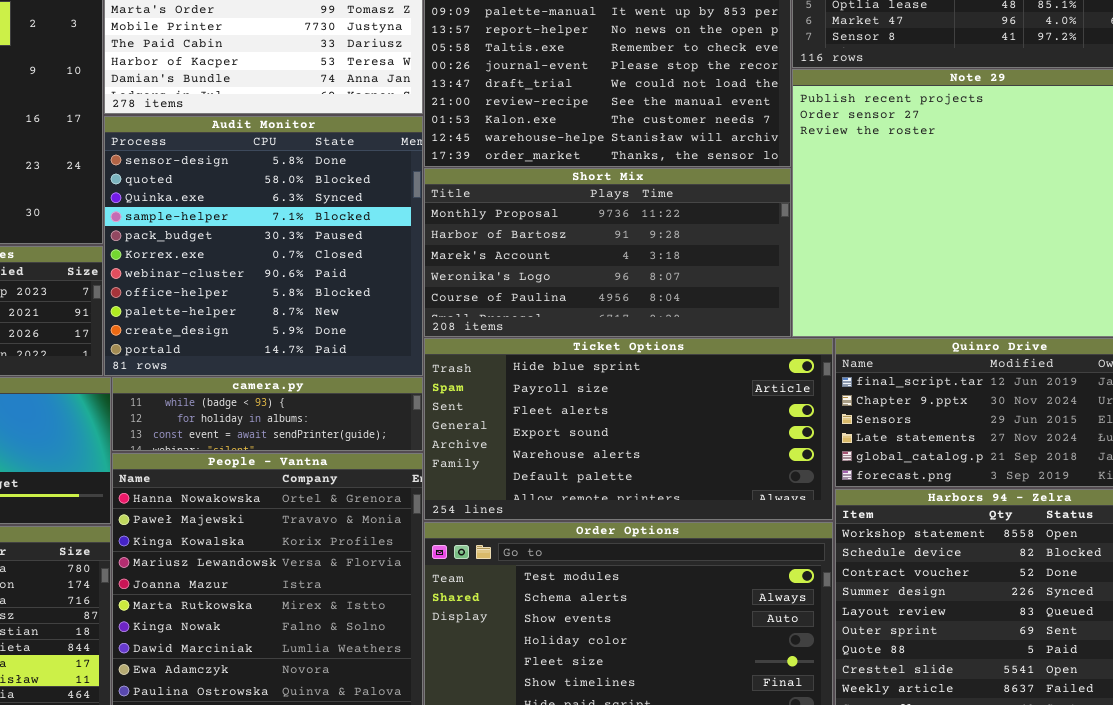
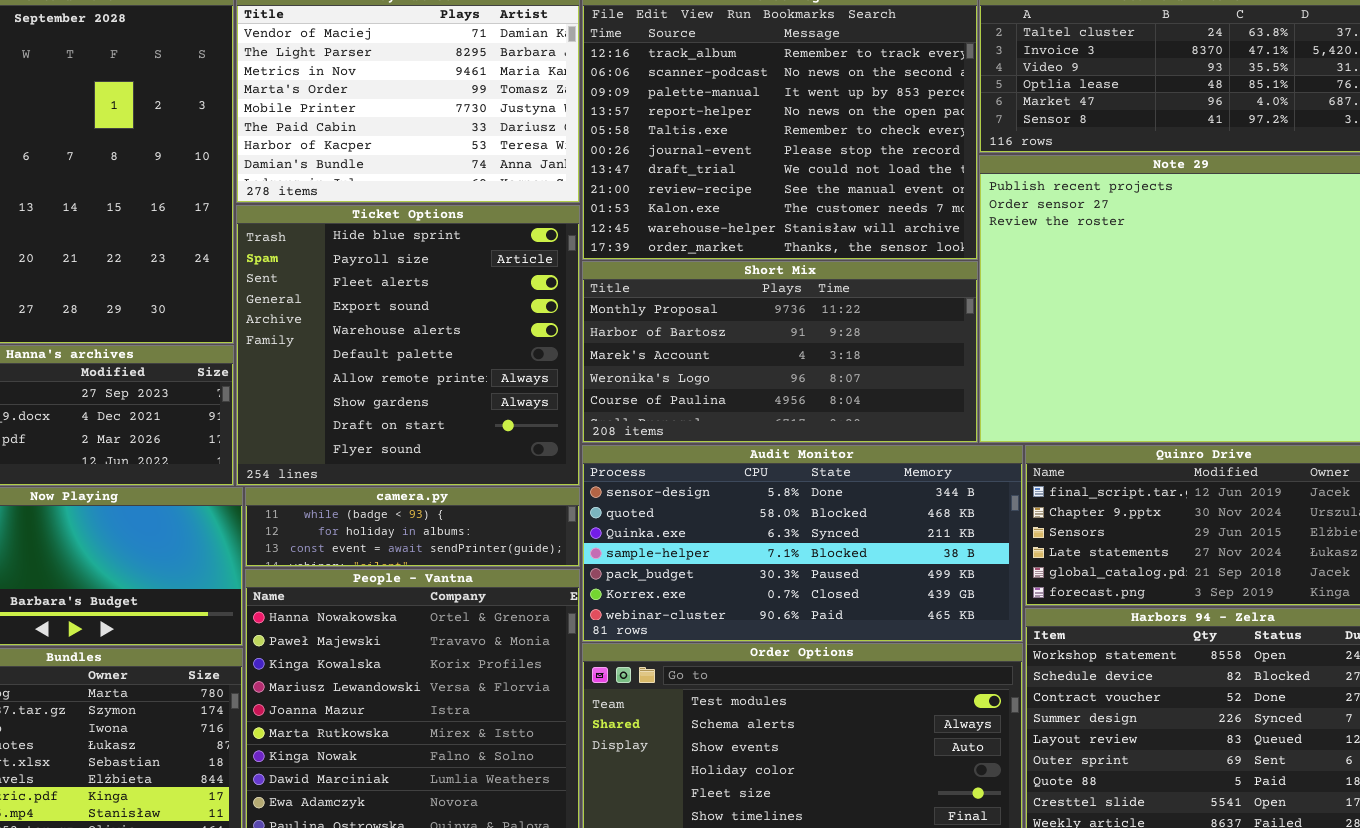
Audit Monitor: [104,116,423,376] -> [582,445,1023,642], moved, resized
Ticket Options: [424,338,833,520] -> [236,205,580,486], moved, resized

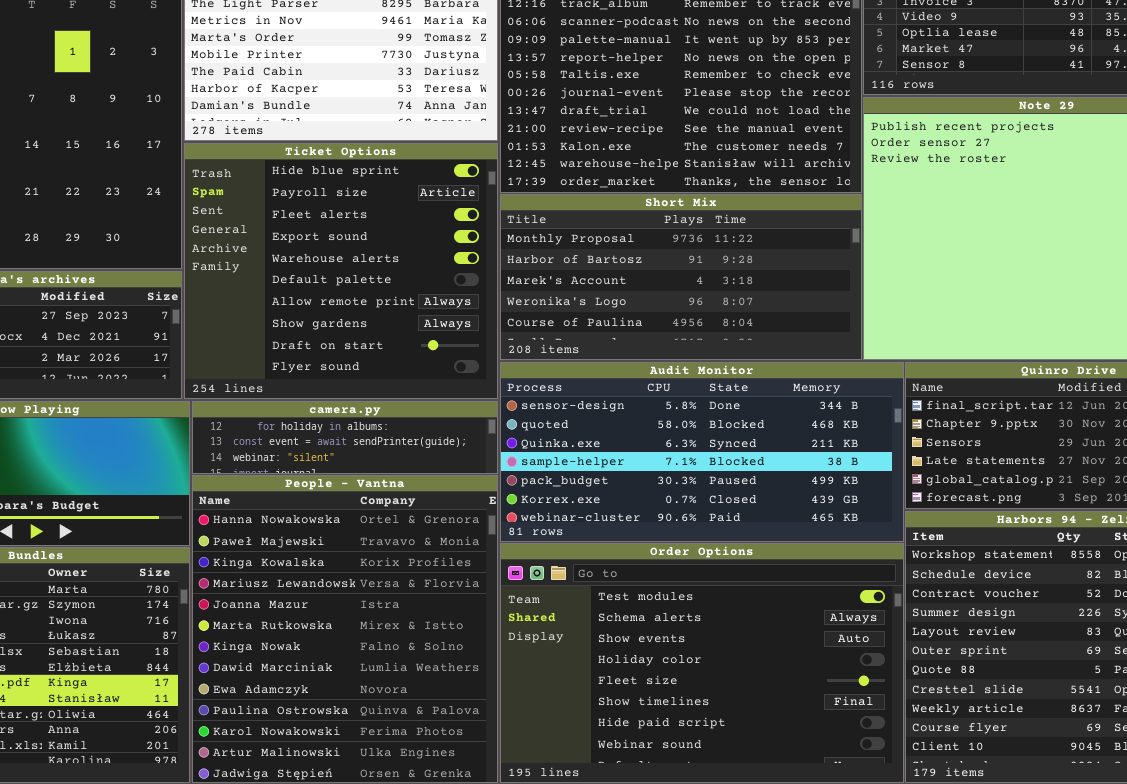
camera.py: [245,487,580,567] -> [192,401,498,474], scrolled down 1 row

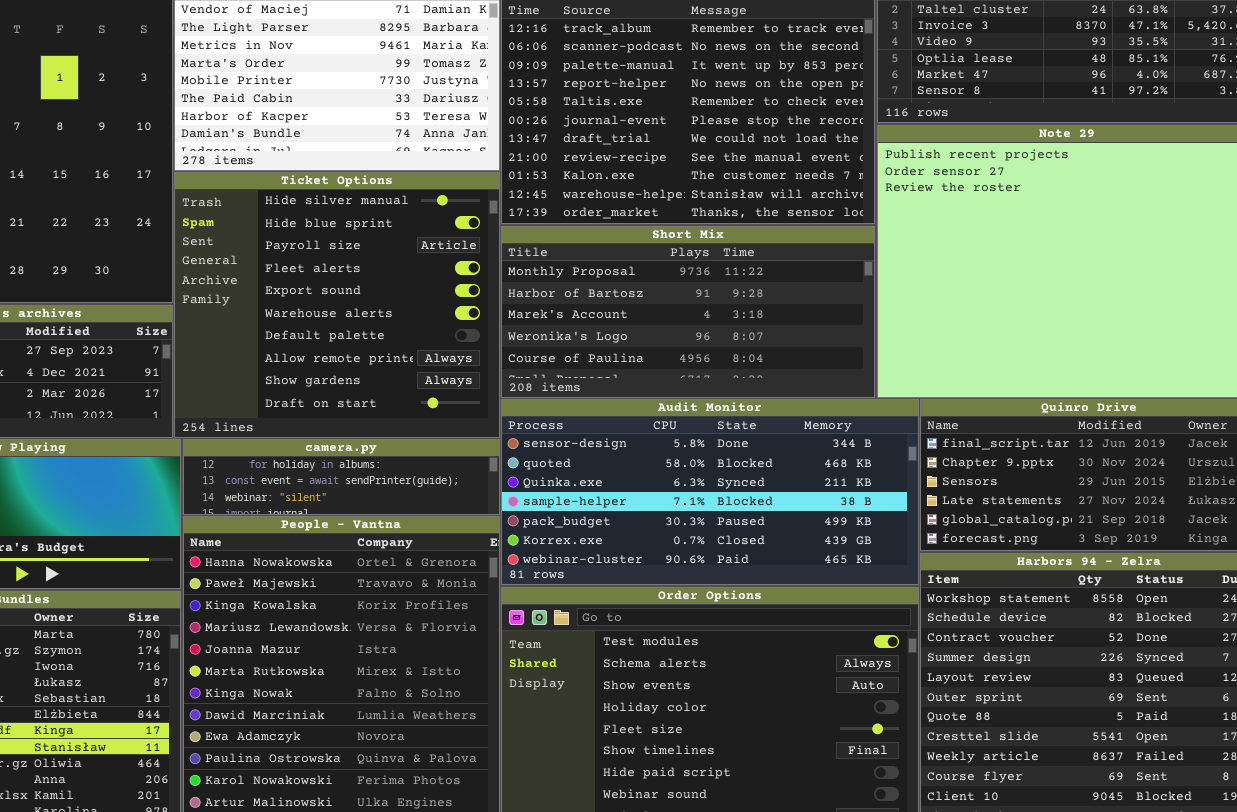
Ticket Options: [184,143,498,399] -> [174,172,500,438], scrolled up 1 row

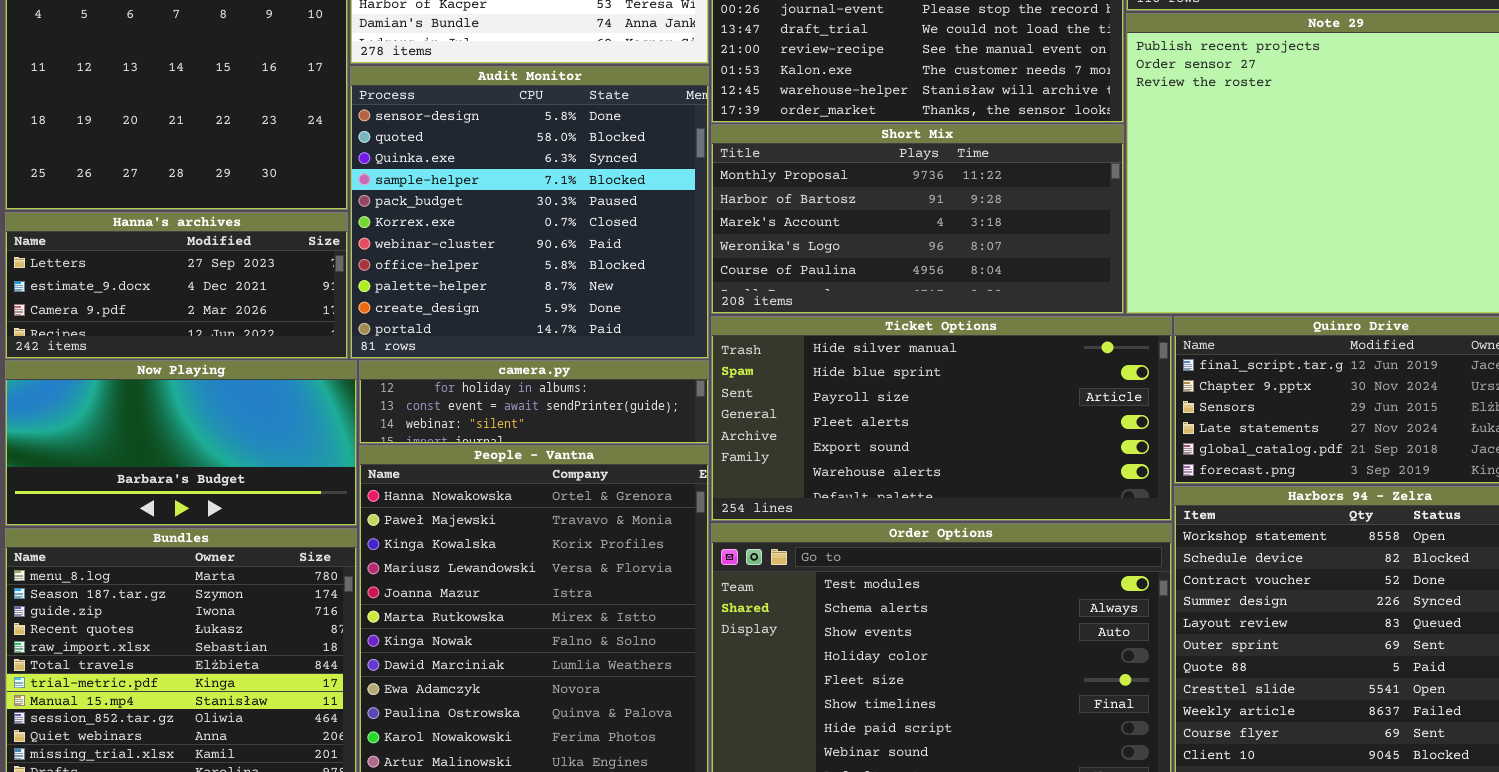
Ticket Options: [174,172,500,438] -> [711,316,1172,521], moved, resized
Audit Monitor: [501,399,919,585] -> [350,66,709,359], moved, resized

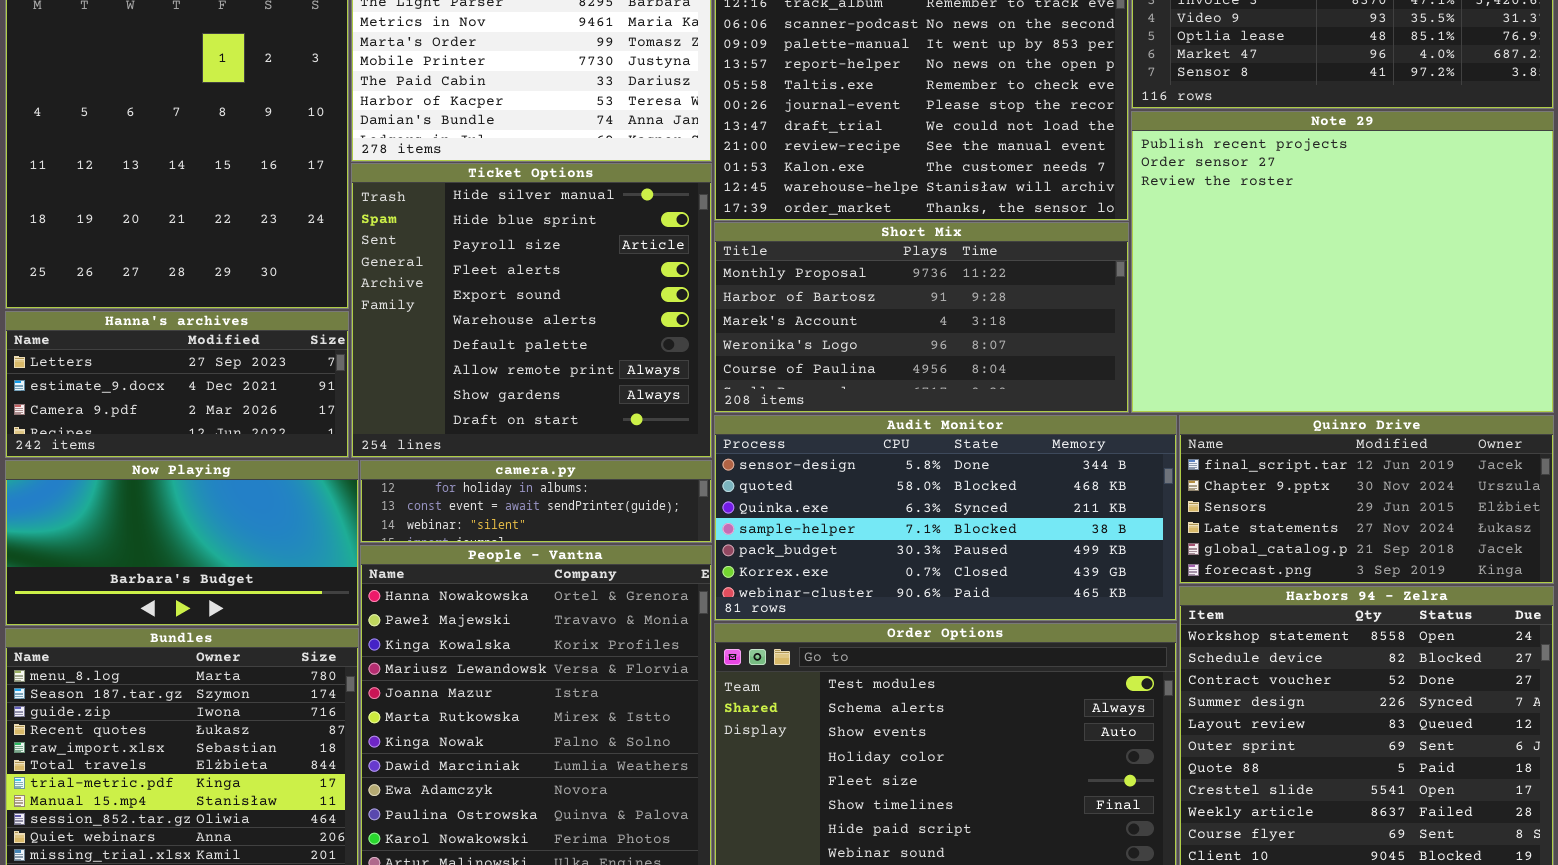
Audit Monitor: [350,66,709,359] -> [714,415,1177,621], moved, resized
Ticket Options: [711,316,1172,521] -> [351,163,712,458], moved, resized

